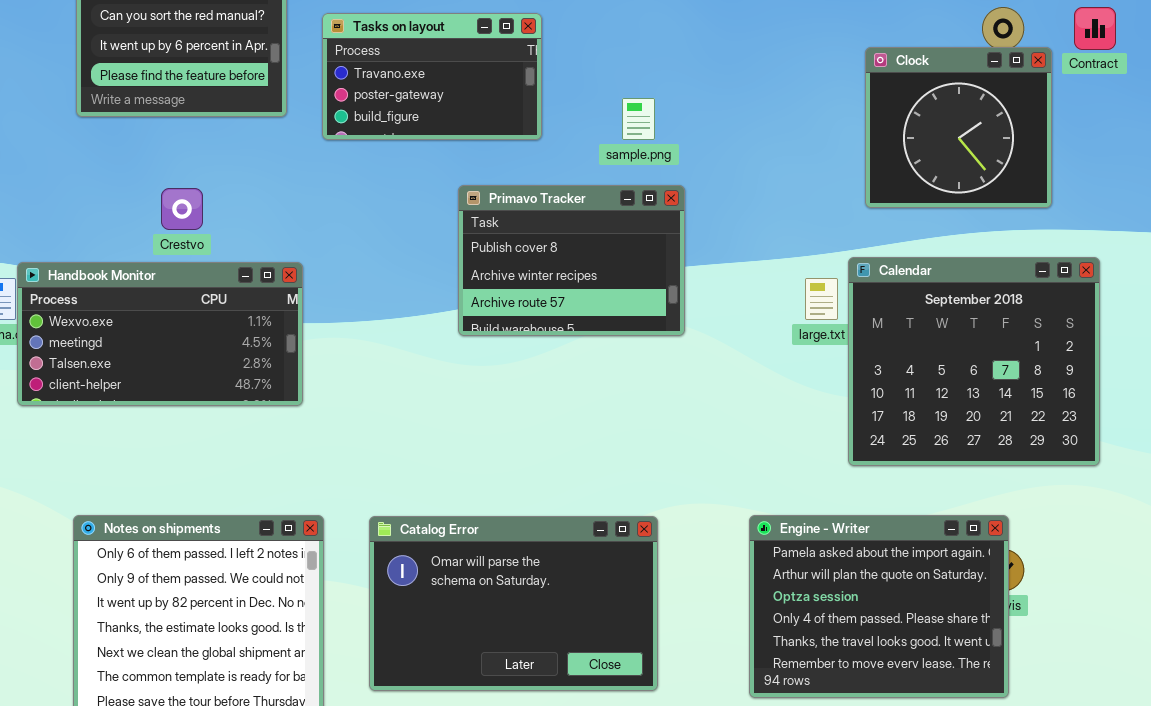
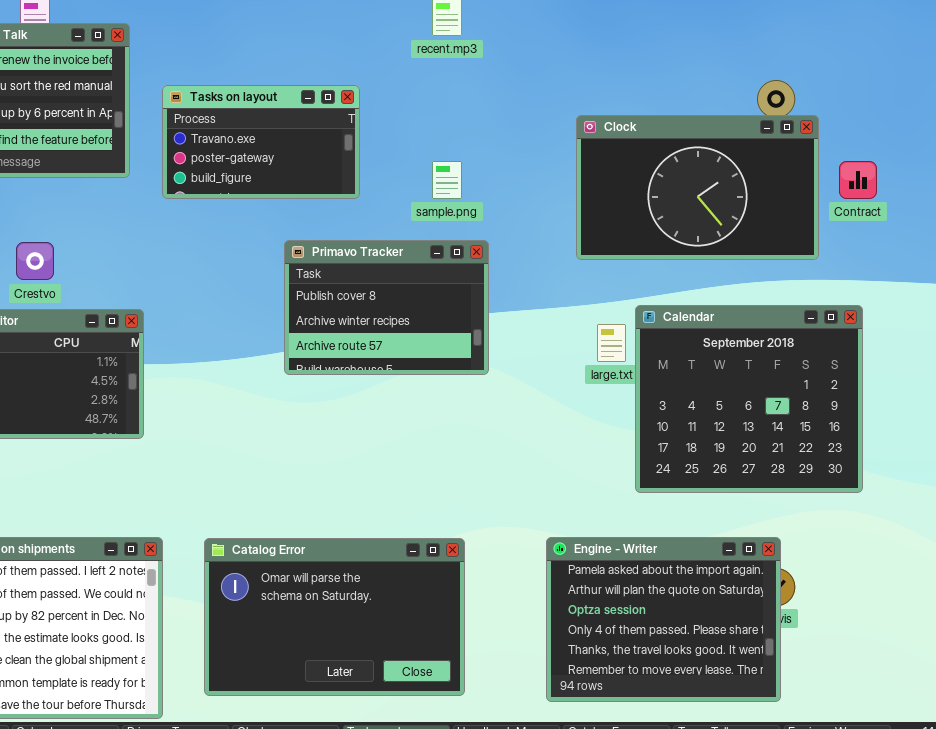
Contract: [1074,7,1116,50] -> [839,161,877,199], moved
Clock: [865,47,1052,208] -> [576,115,819,260], resized

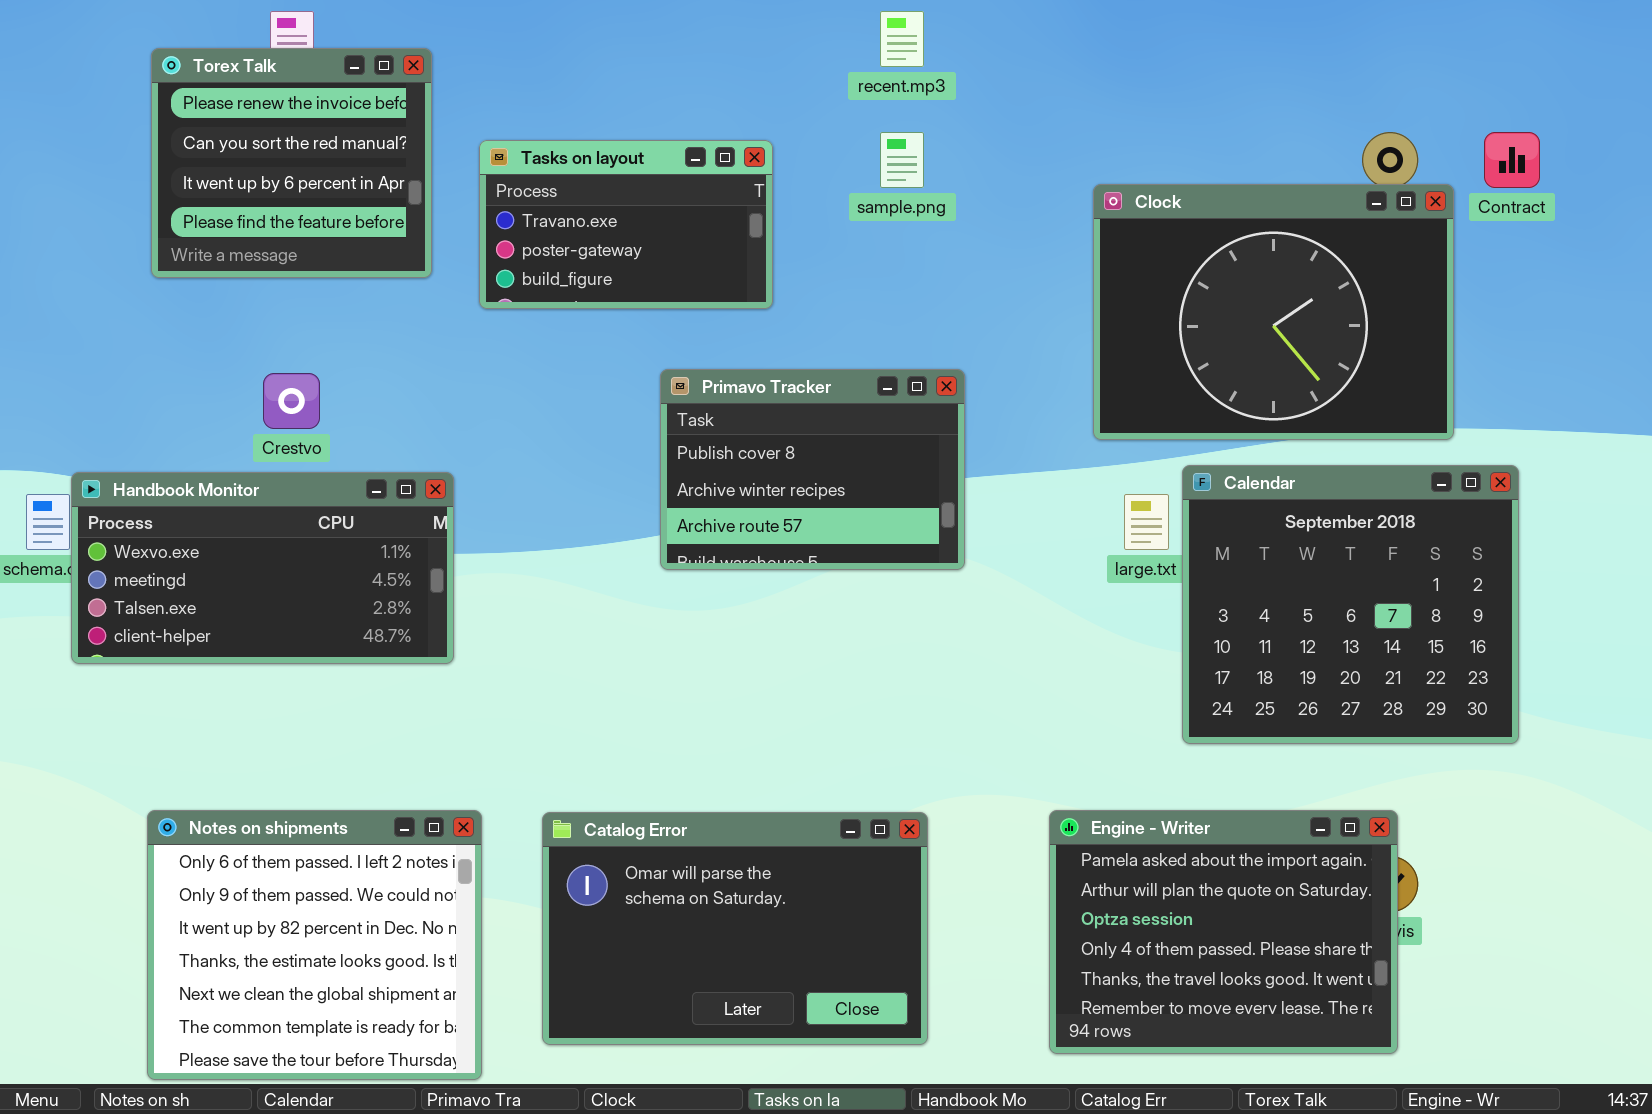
Clock: [576,115,819,260] -> [1093,184,1454,440], resized
sample.png: [432,161,462,199] -> [880,132,924,188], moved
Contract: [839,161,877,199] -> [1484,132,1540,188], moved

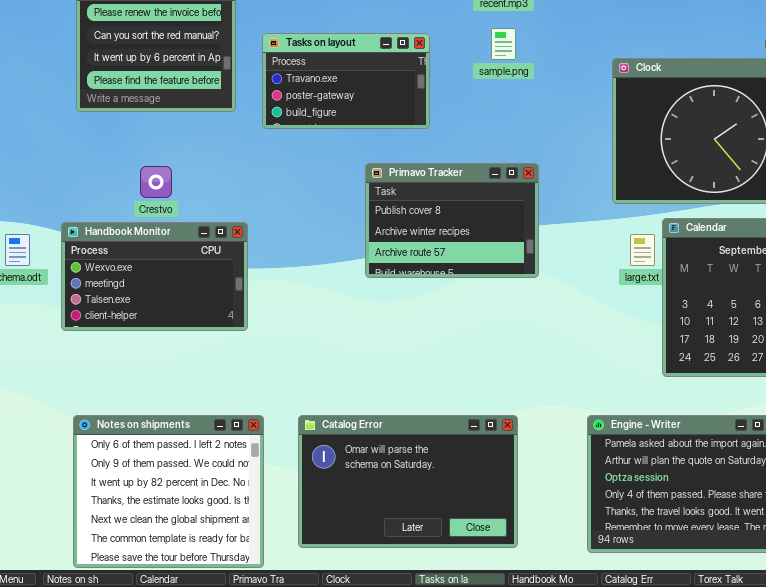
Handbook Monitor: [71,472,454,664] -> [61,222,248,331], resized

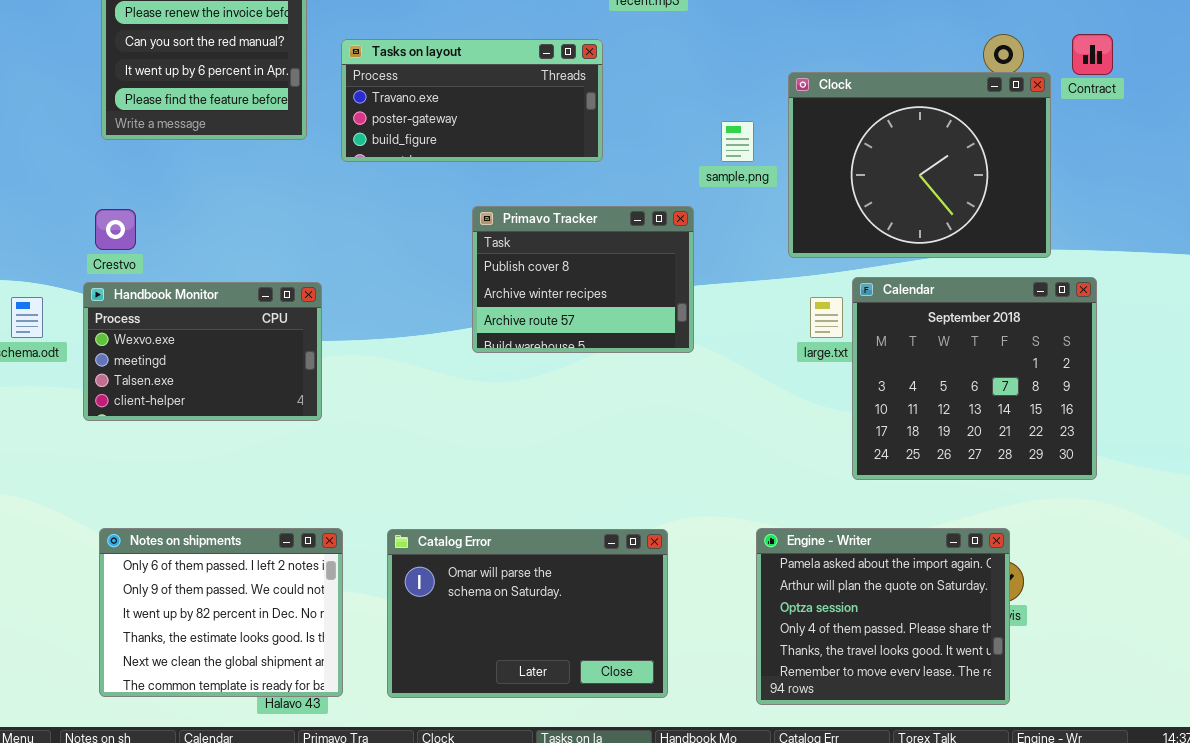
sample.png: [491,28,516,60] -> [721,121,754,162], moved
Tasks on layout: [262,33,430,129] -> [341,39,603,162], resized
Crestvo: [140,166,172,198] -> [95,209,136,250], moved
Notes on shipments: [73,415,264,568] -> [99,528,343,697], resized

